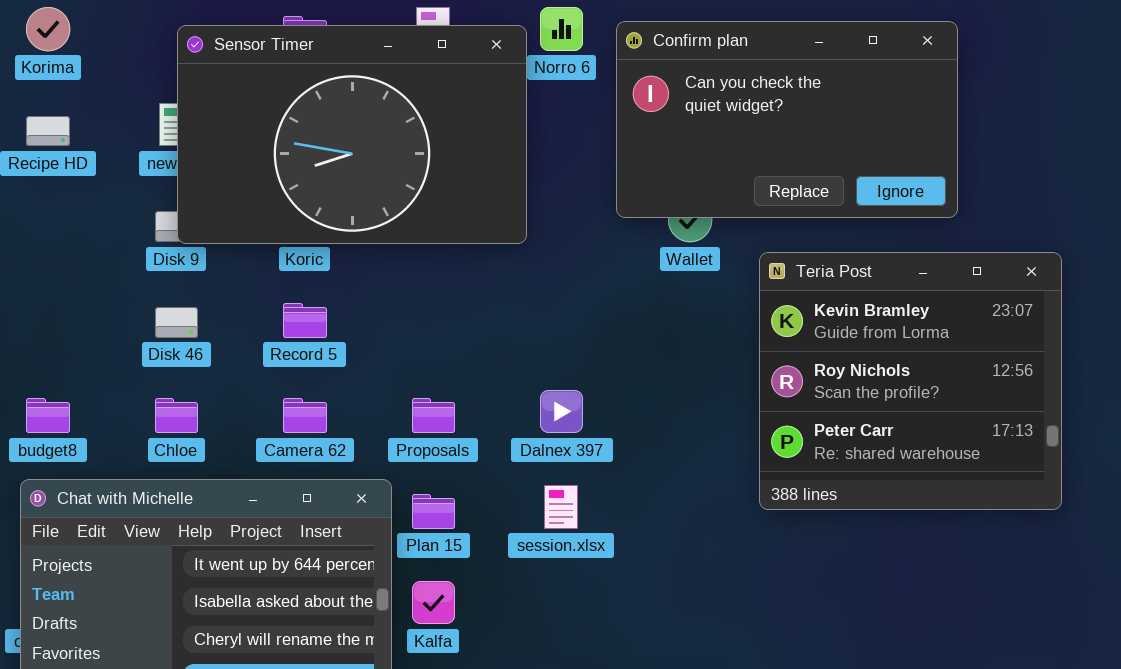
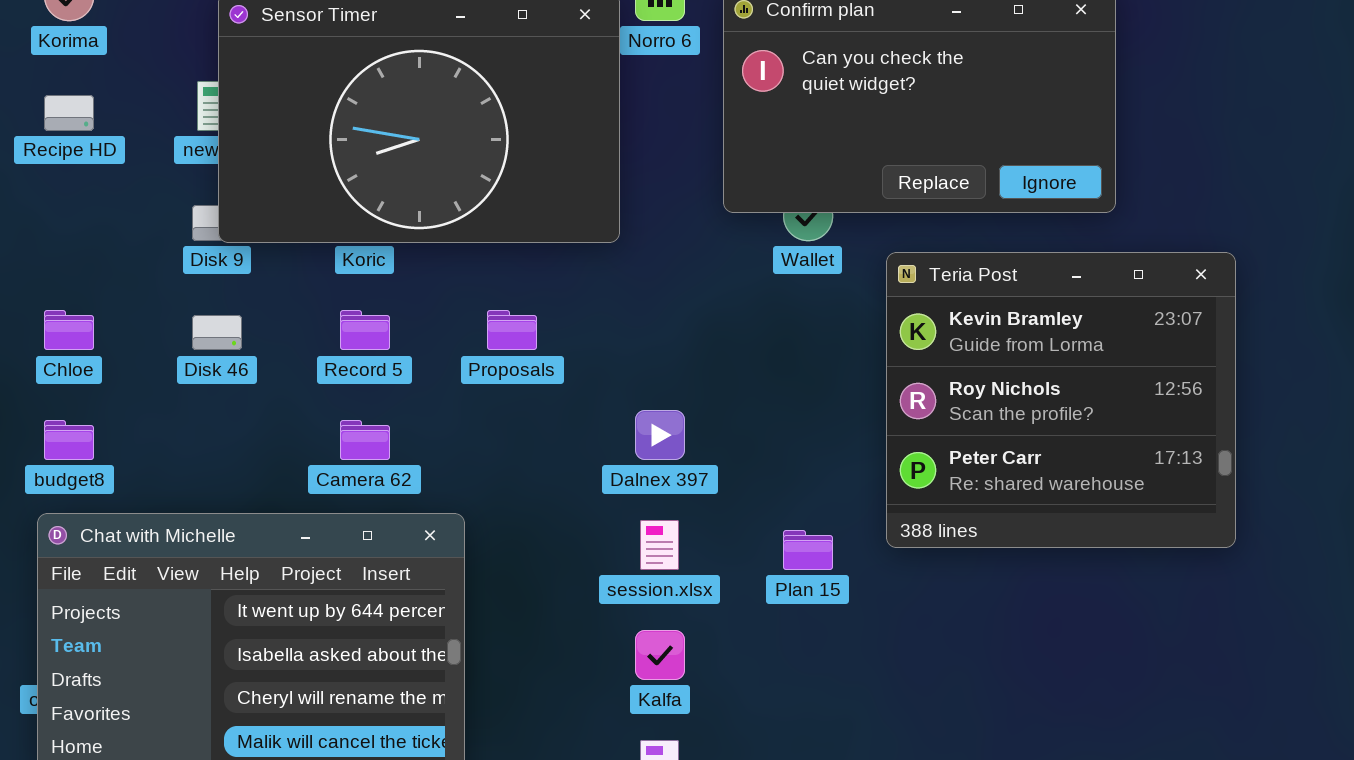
Chloe: [155,398,198,433] -> [44,310,94,350], moved
Proposals: [412,398,455,433] -> [487,310,537,350], moved
Plan 15: [412,494,455,529] -> [783,530,833,570], moved
Kalfa: [412,581,455,624] -> [635,630,685,680], moved

